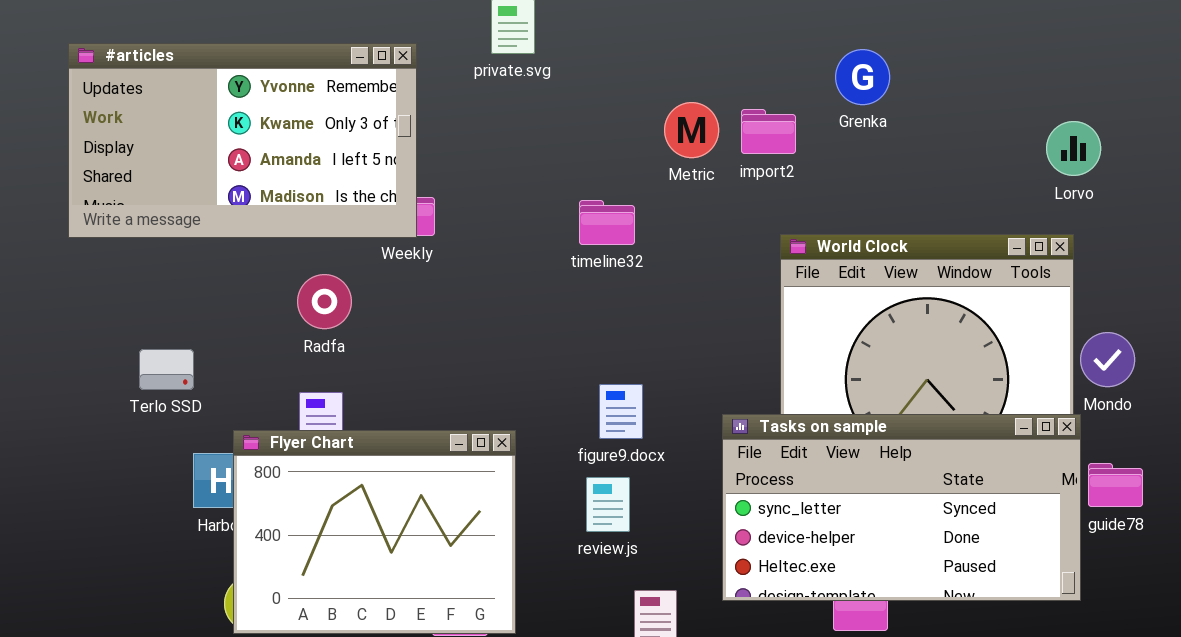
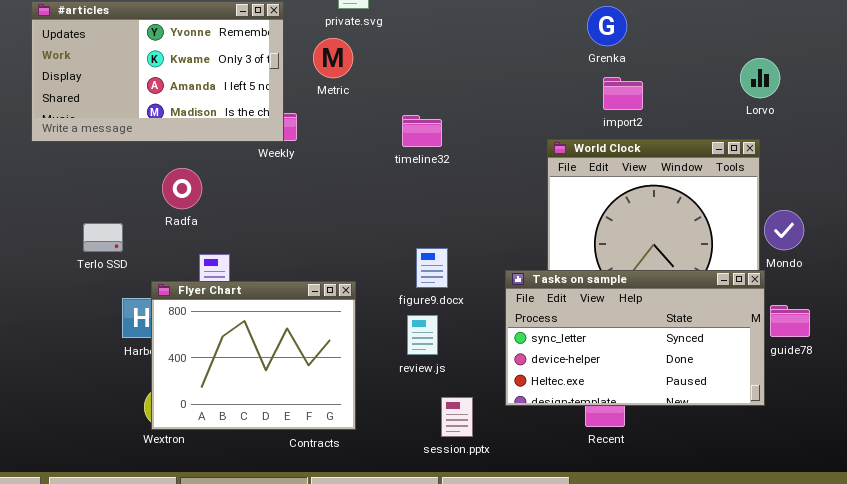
Metric: [664,102,719,158] -> [313,38,353,78], moved
import2: [741,109,796,154] -> [603,77,643,110], moved
Radfa: [297,274,352,329] -> [162,168,202,209], moved

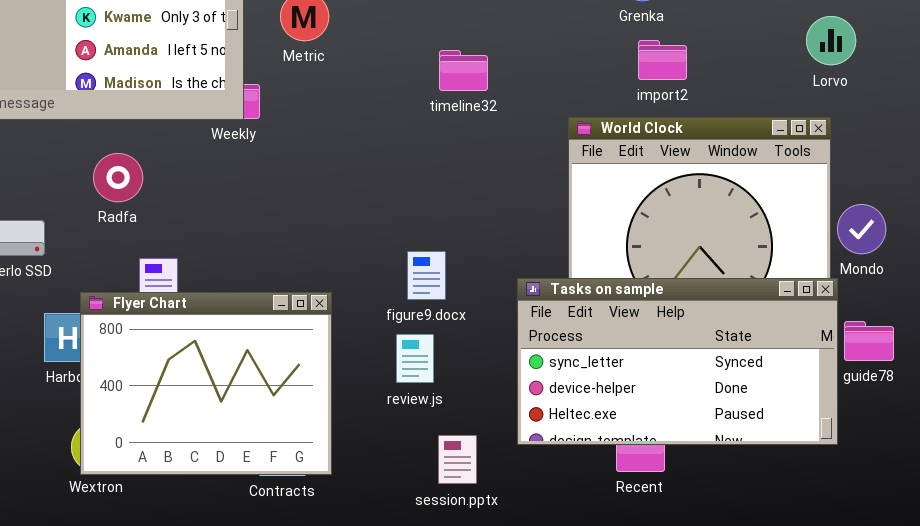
timeline32: [402,115,442,147] -> [439,50,488,91], moved

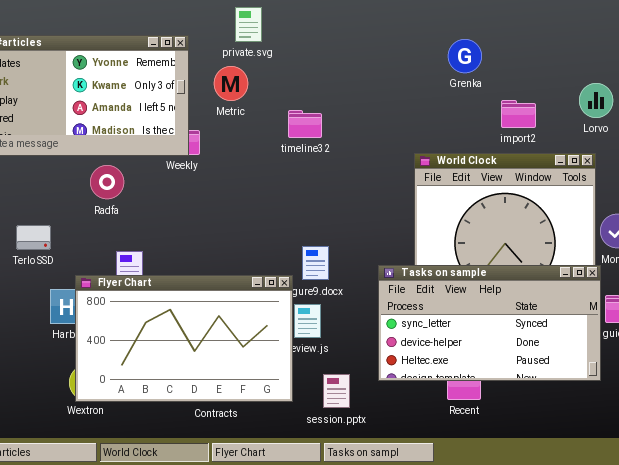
import2: [638,40,687,80] -> [501,100,536,128], moved
timeline32: [439,50,488,91] -> [288,110,322,138], moved
Radfa: [93,153,143,202] -> [90,165,124,199], moved
Flyer Chart: [80,292,332,475] -> [75,275,293,402], resized

